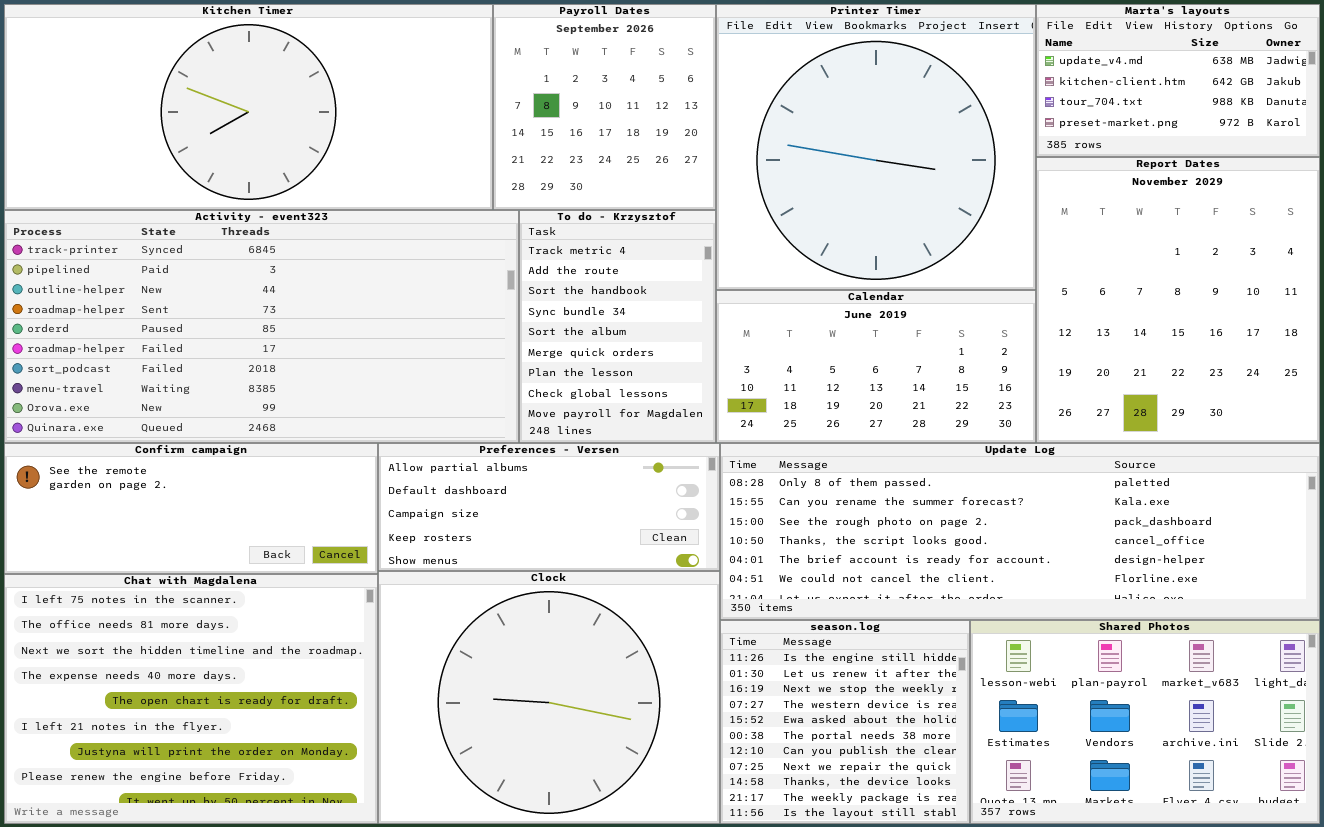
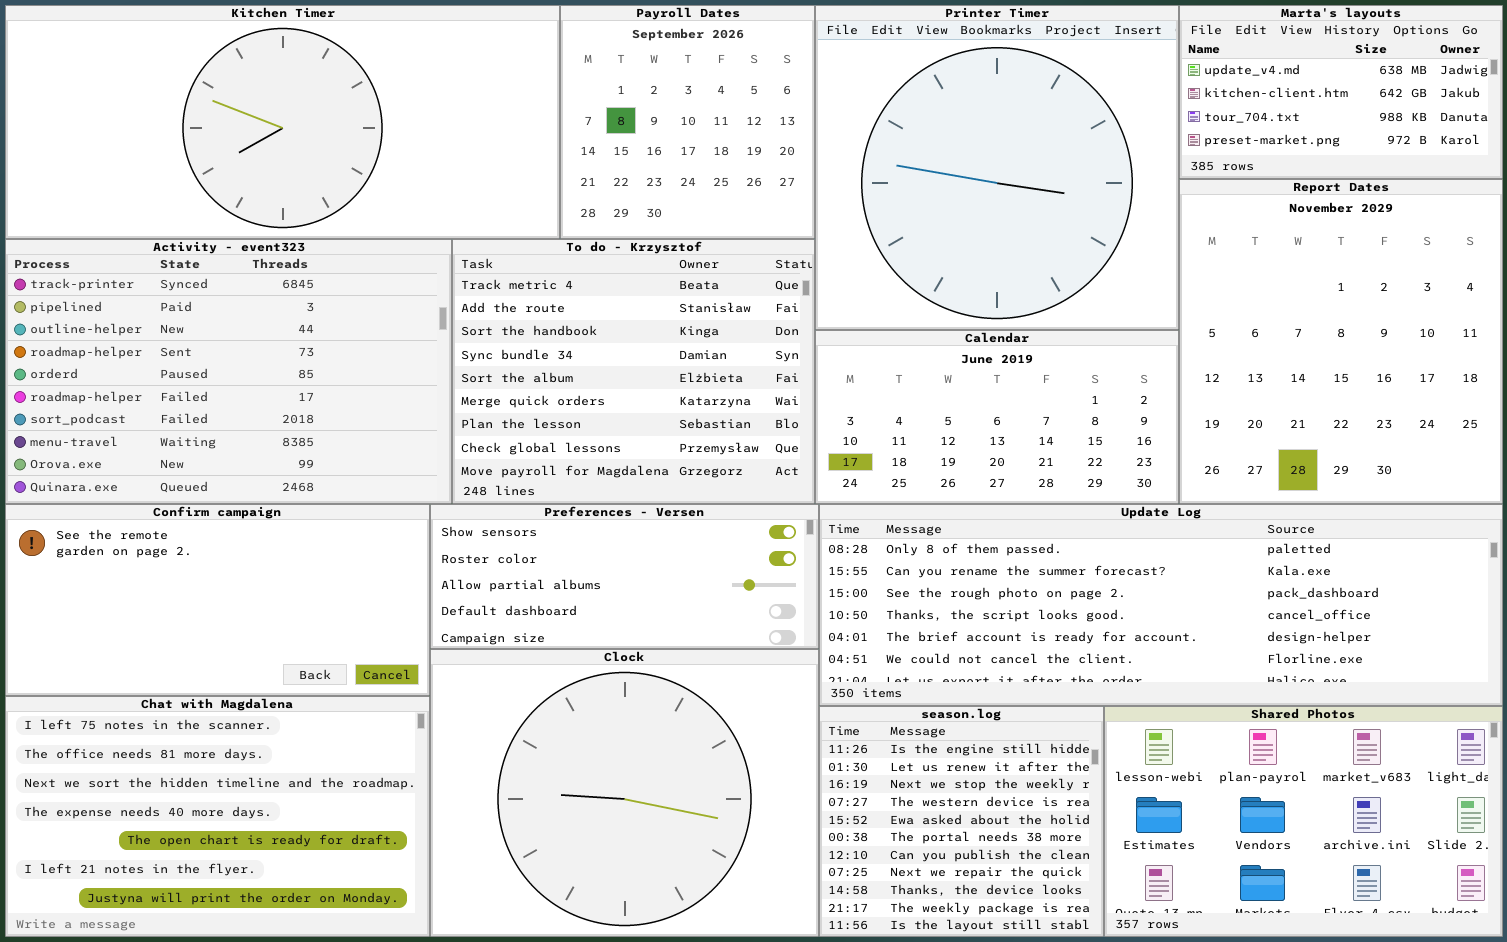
Activity - event323: [4,210,519,443] -> [5,239,452,504], resized
To do - Krzysztof: [519,210,716,443] -> [452,239,815,504], resized
Confirm campaign: [4,443,378,574] -> [5,504,430,696], resized
Preferences - Versen: [378,443,720,571] -> [430,504,819,649], scrolled up 2 rows
Chat with Magdalena: [4,574,378,824] -> [5,696,430,937], resized

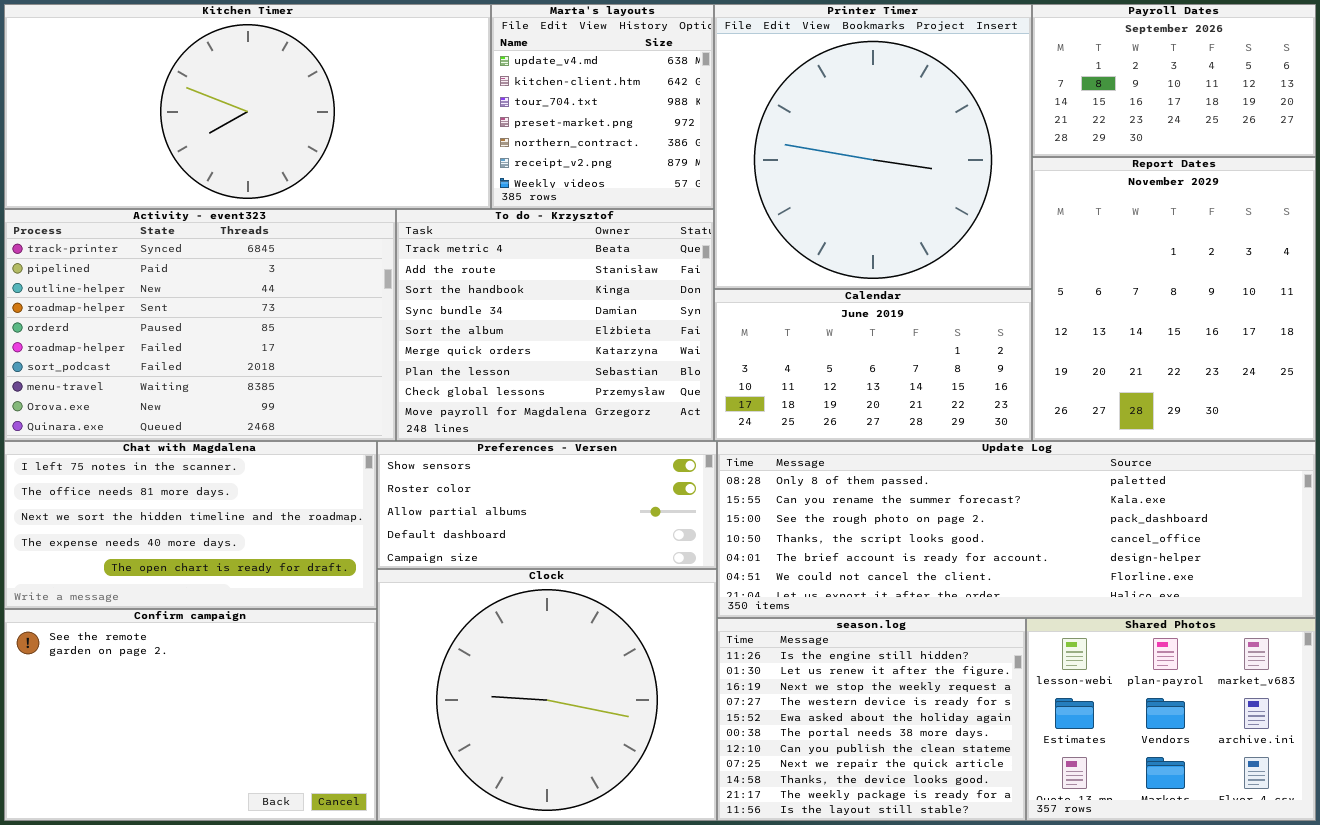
Payroll Dates: [560,5,815,239] -> [1032,4,1316,157], moved, resized
Marta's layouts: [1179,5,1503,179] -> [491,4,714,209], moved, resized
Confirm campaign: [5,504,430,696] -> [4,609,377,821], moved, resized
Chat with Magdalena: [5,696,430,937] -> [4,441,377,609], moved, resized
season.log: [819,706,1104,937] -> [717,618,1026,821], resized
Shared Photos: [1104,706,1503,937] -> [1026,618,1316,821], resized

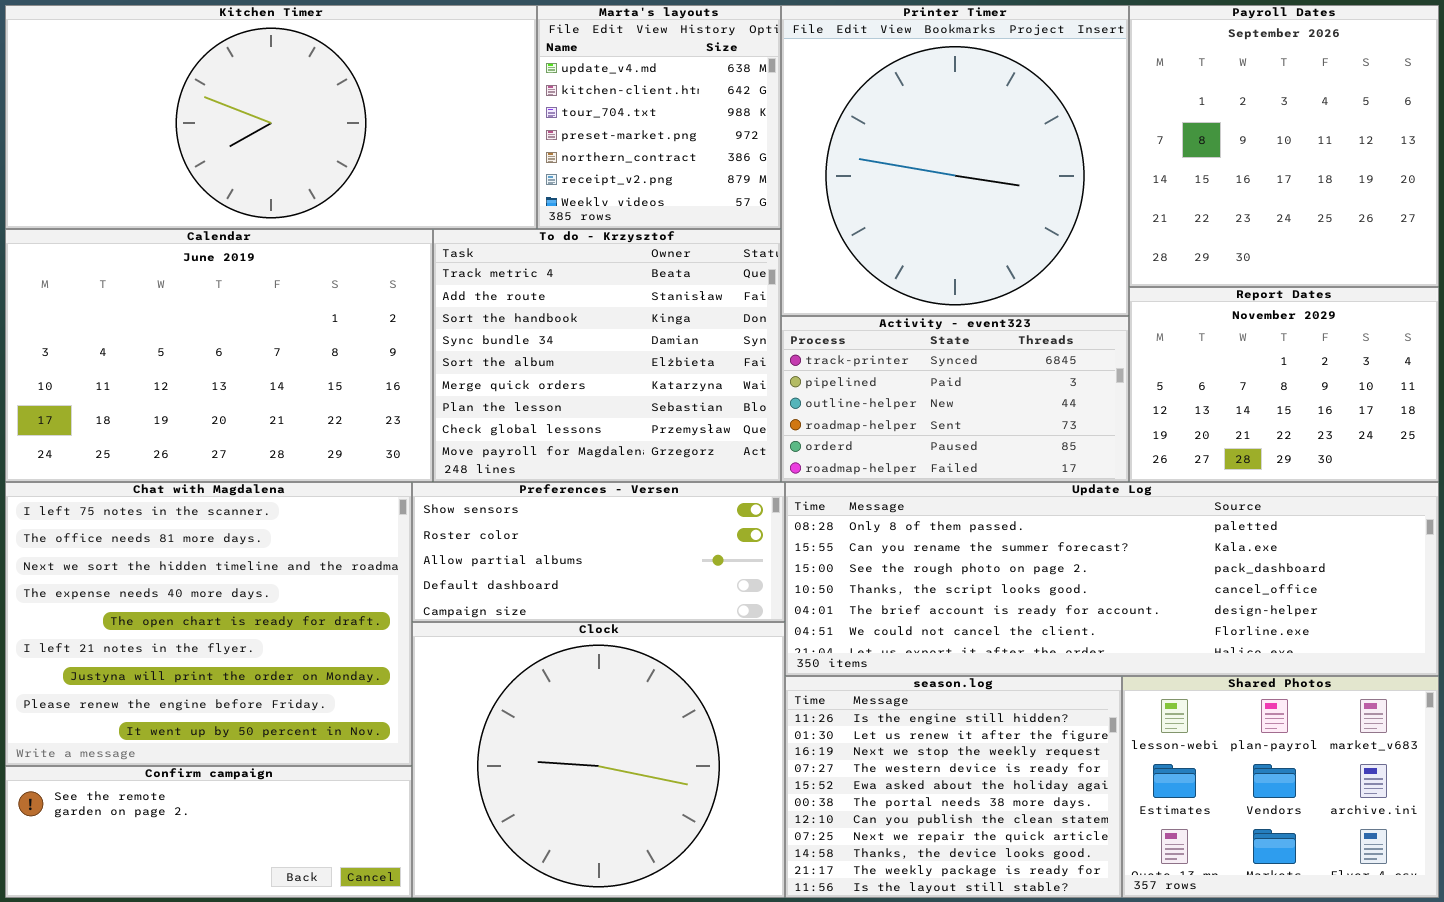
Payroll Dates: [1032,4,1316,157] -> [1129,5,1439,287], resized
Report Dates: [1032,157,1316,441] -> [1129,287,1439,482], resized
Activity - event323: [4,209,396,441] -> [781,316,1129,482], moved, resized
Calendar: [714,289,1032,441] -> [5,229,433,482], moved, resized
Chat with Magdalena: [4,441,377,609] -> [5,482,412,766], resized
Confirm campaign: [4,609,377,821] -> [5,766,412,898], resized

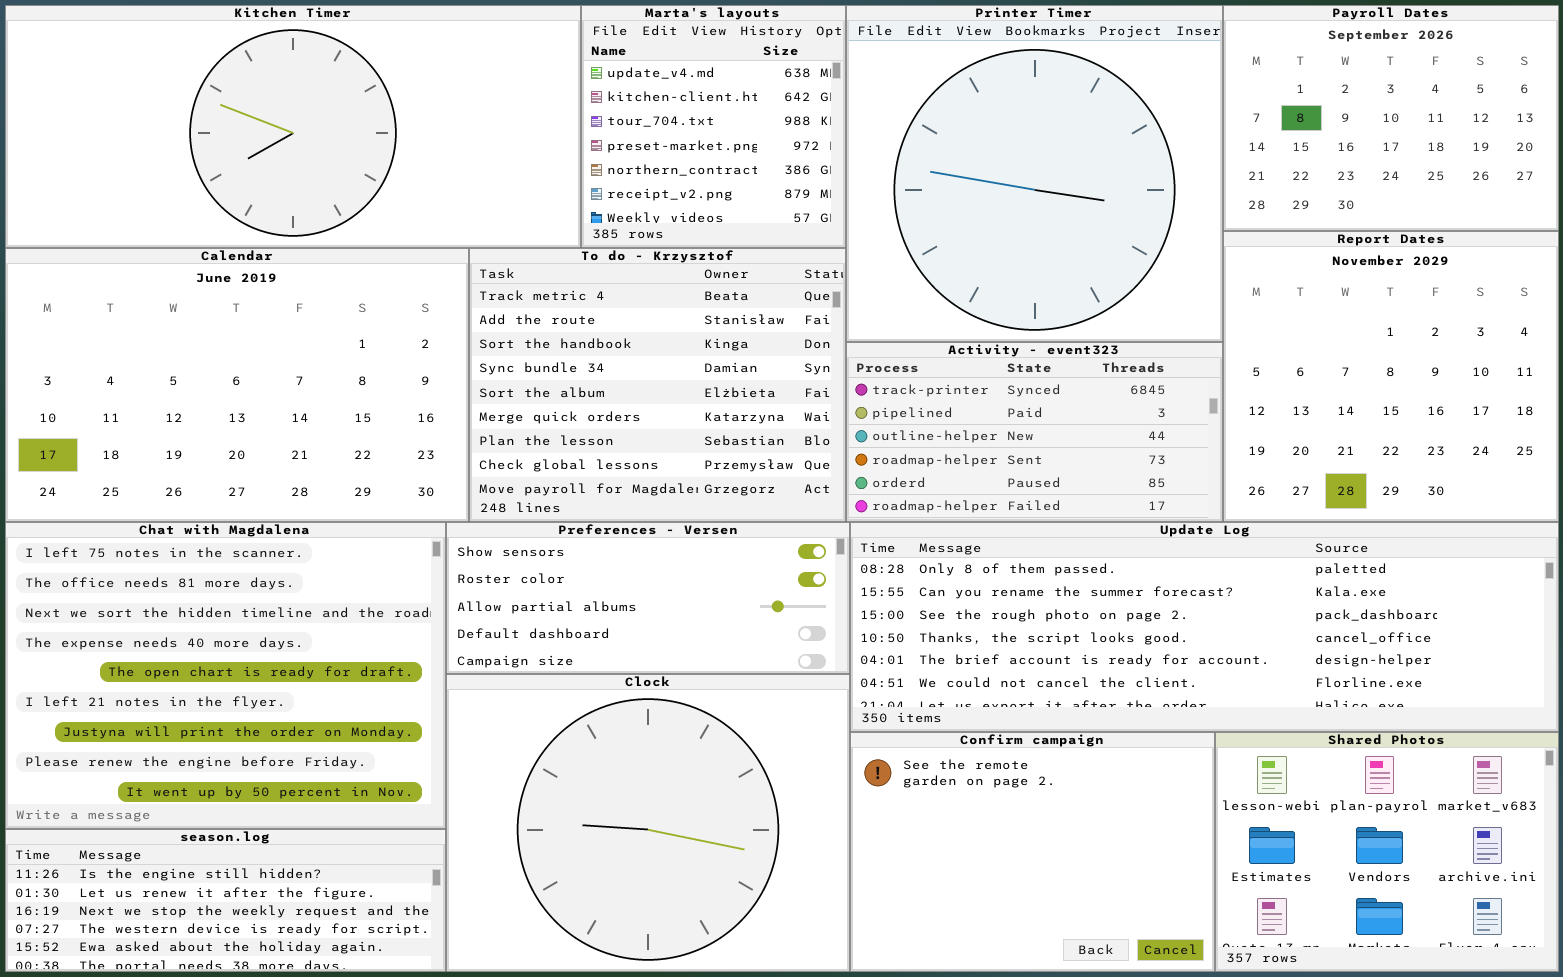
Payroll Dates: [1129,5,1439,287] -> [1223,5,1559,231], resized
Report Dates: [1129,287,1439,482] -> [1223,231,1559,522], resized
season.log: [785,676,1122,898] -> [5,829,446,972], moved, resized
Confirm campaign: [5,766,412,898] -> [850,732,1215,972], moved, resized

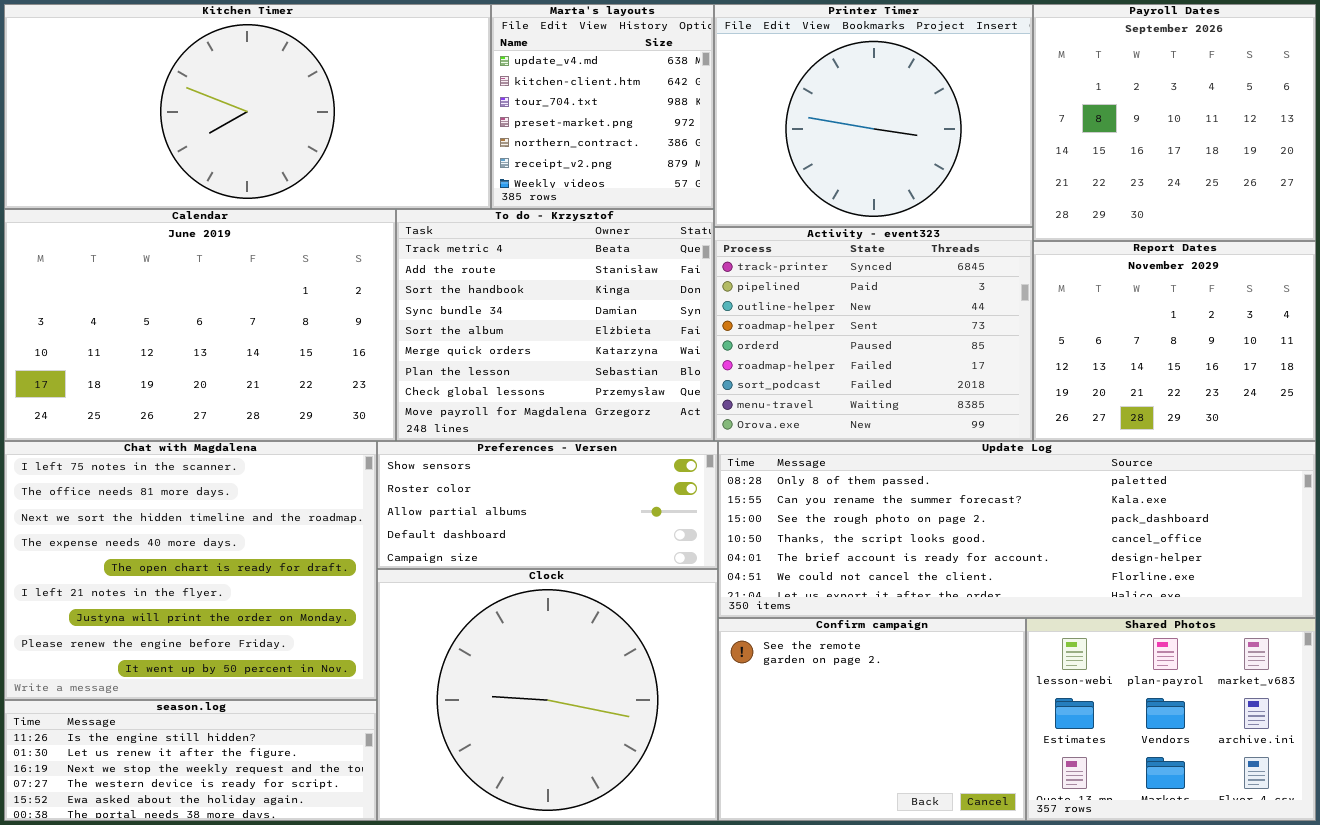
Printer Timer: [846,5,1223,342] -> [714,4,1033,227], resized
Payroll Dates: [1223,5,1559,231] -> [1033,4,1316,241], resized
Report Dates: [1223,231,1559,522] -> [1033,241,1316,441], resized
Activity - event323: [846,342,1223,522] -> [714,227,1033,441], resized

